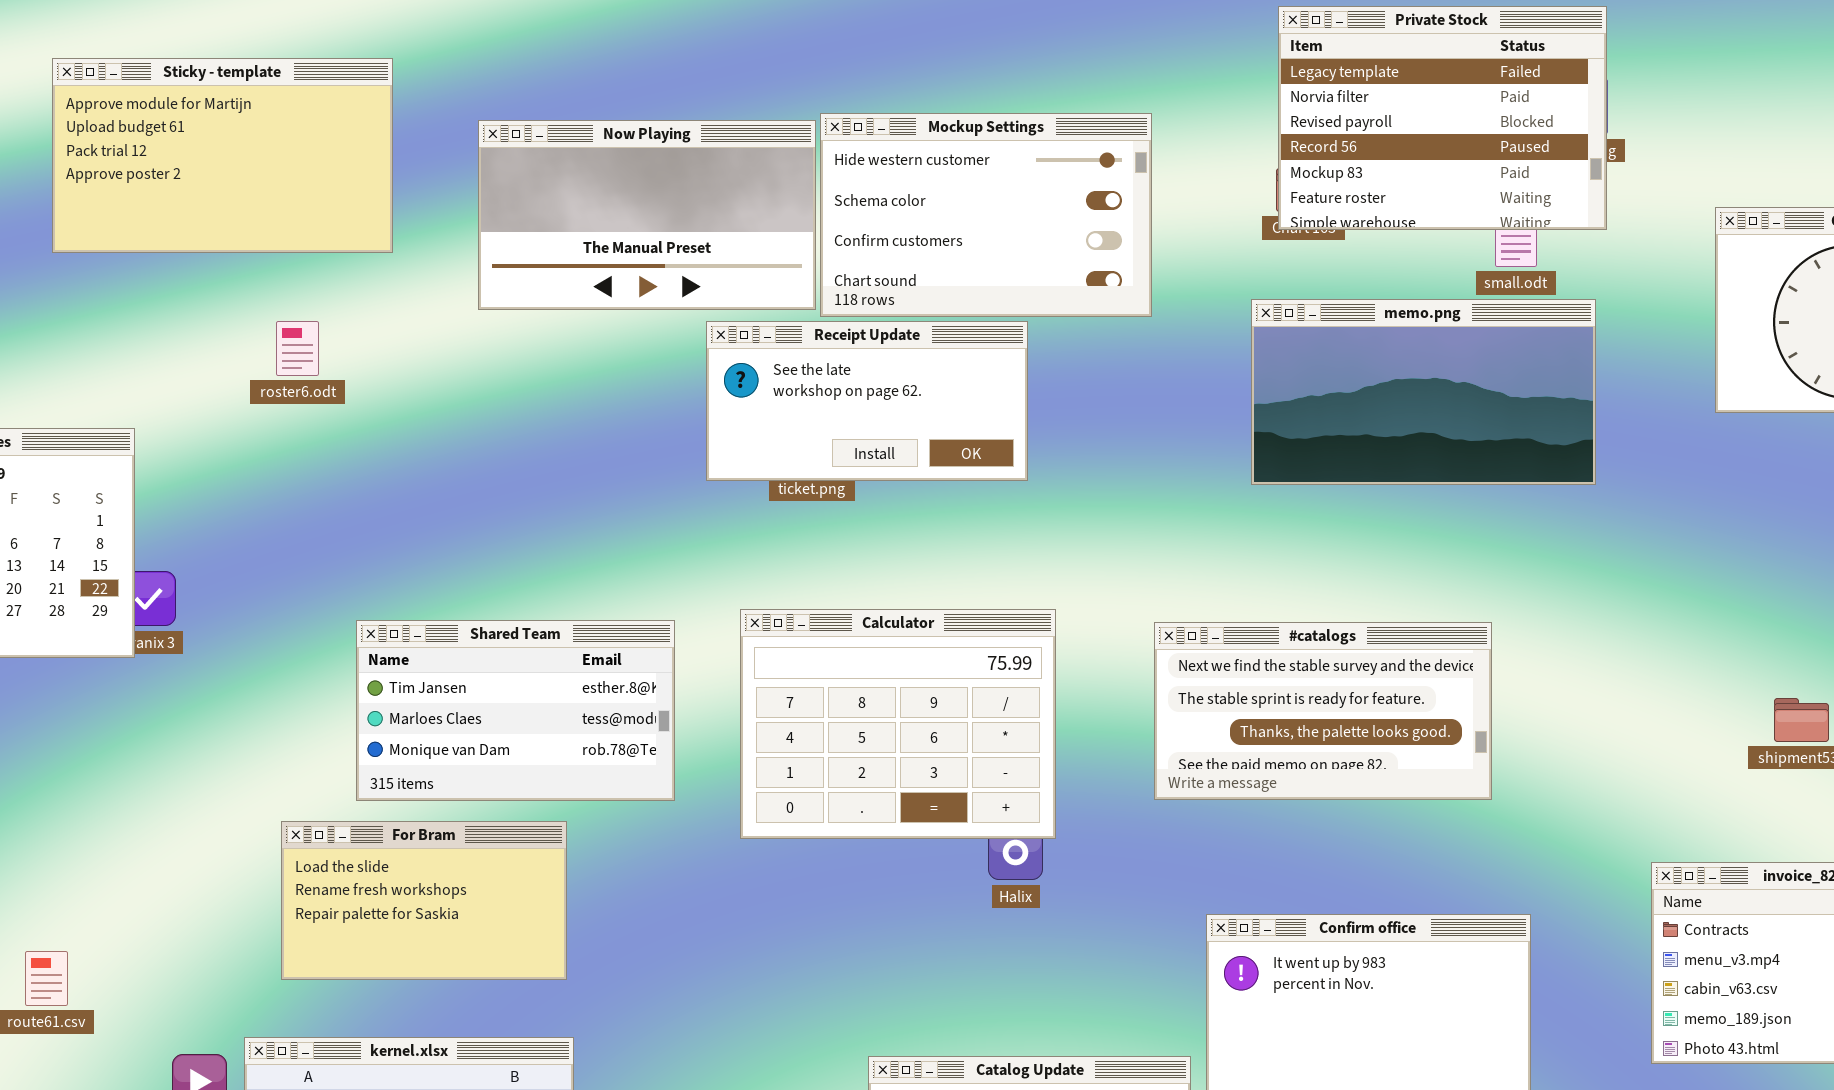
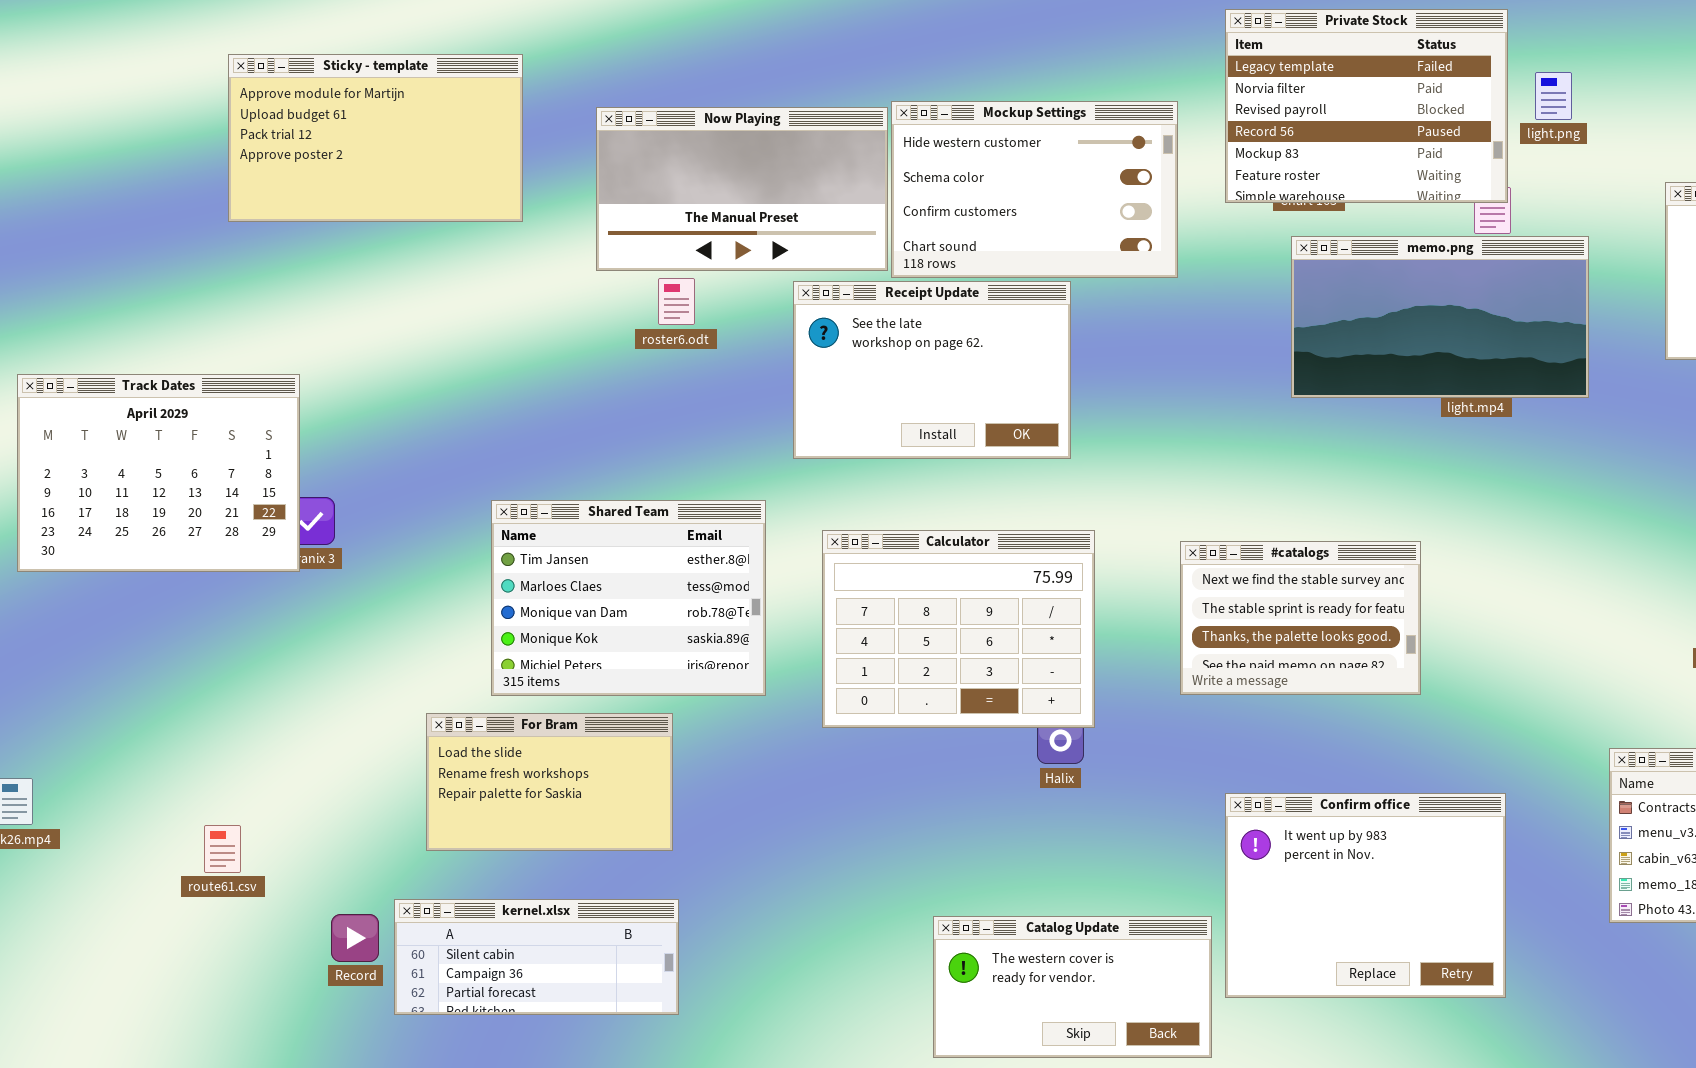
Private Stock: [1278,6,1607,230] -> [1225,9,1508,203], moved
memo.png: [1251,299,1596,485] -> [1291,236,1589,398], moved
roster6.odt: [276,321,319,376] -> [658,278,695,325], moved
Receipt Update: [706,321,1028,481] -> [793,281,1071,459], resized
Shared Team: [356,620,675,801] -> [491,500,766,696], resized
#catalogs: [1154,622,1492,800] -> [1180,541,1421,695], resized

